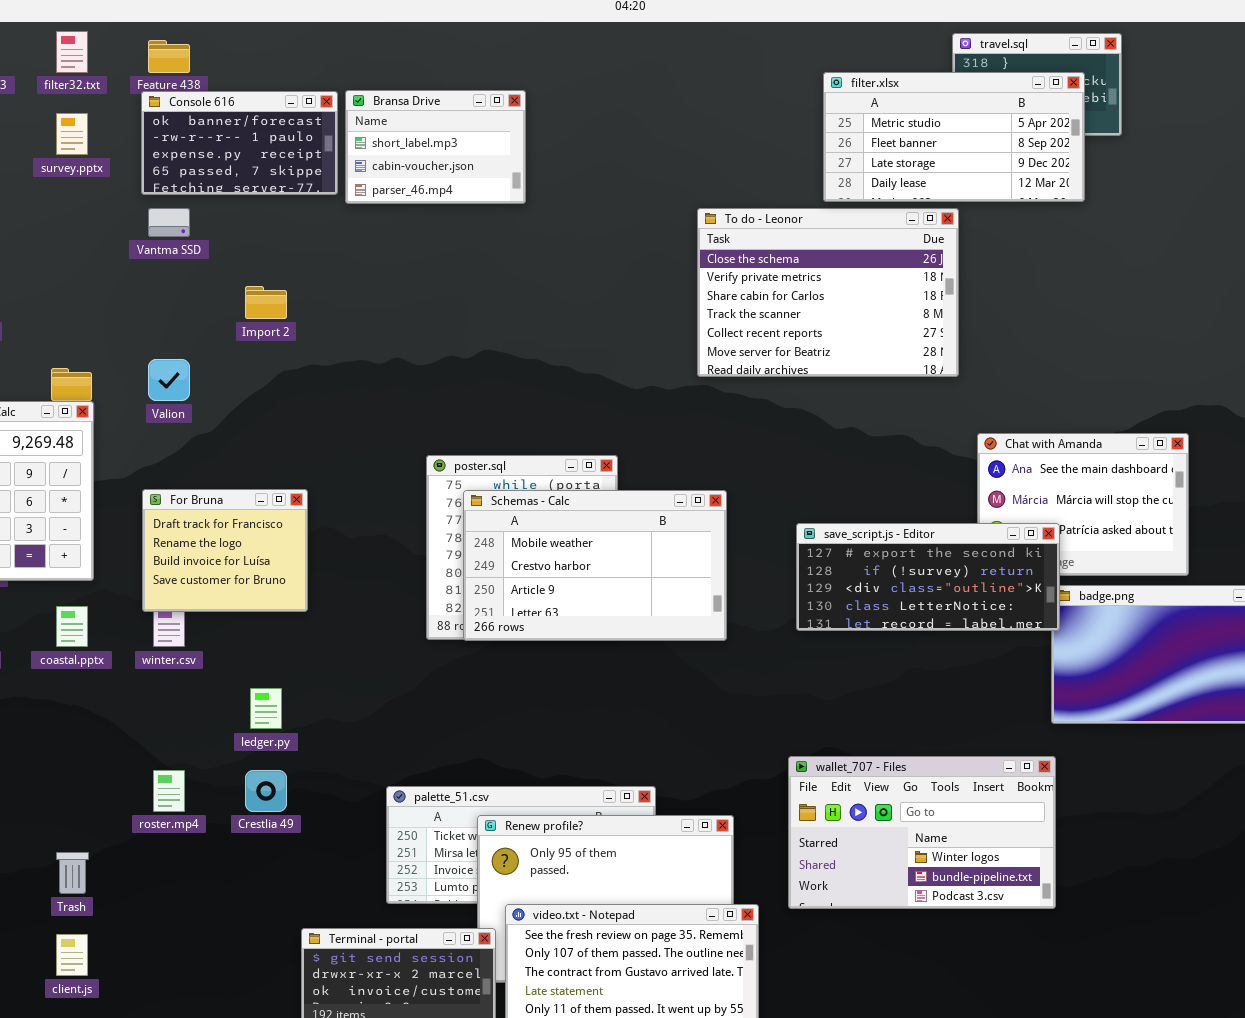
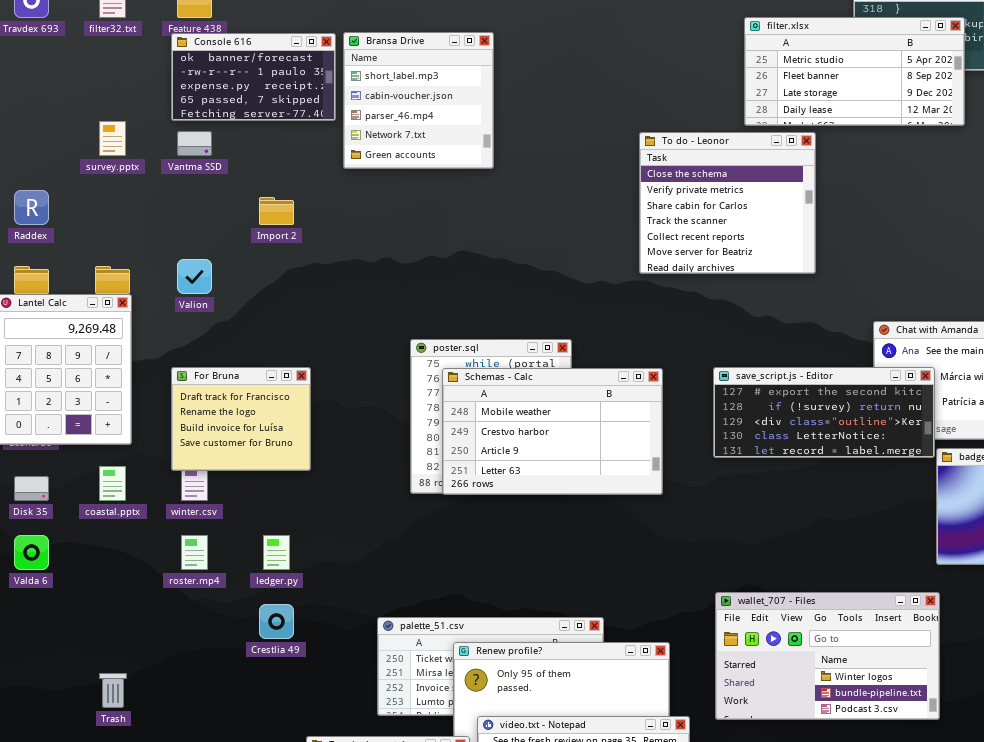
Bransa Drive: [345,90,526,204] -> [343,32,494,169], resized
survey.pptx: [56,113,88,155] -> [99,121,126,156], moved
To do - Leonor: [697,208,959,377] -> [639,132,816,274], resized
save_script.js - Editor: [796,523,1060,631] -> [713,367,935,458], moved
roster.mp4: [153,770,185,812] -> [181,535,208,570], moved

